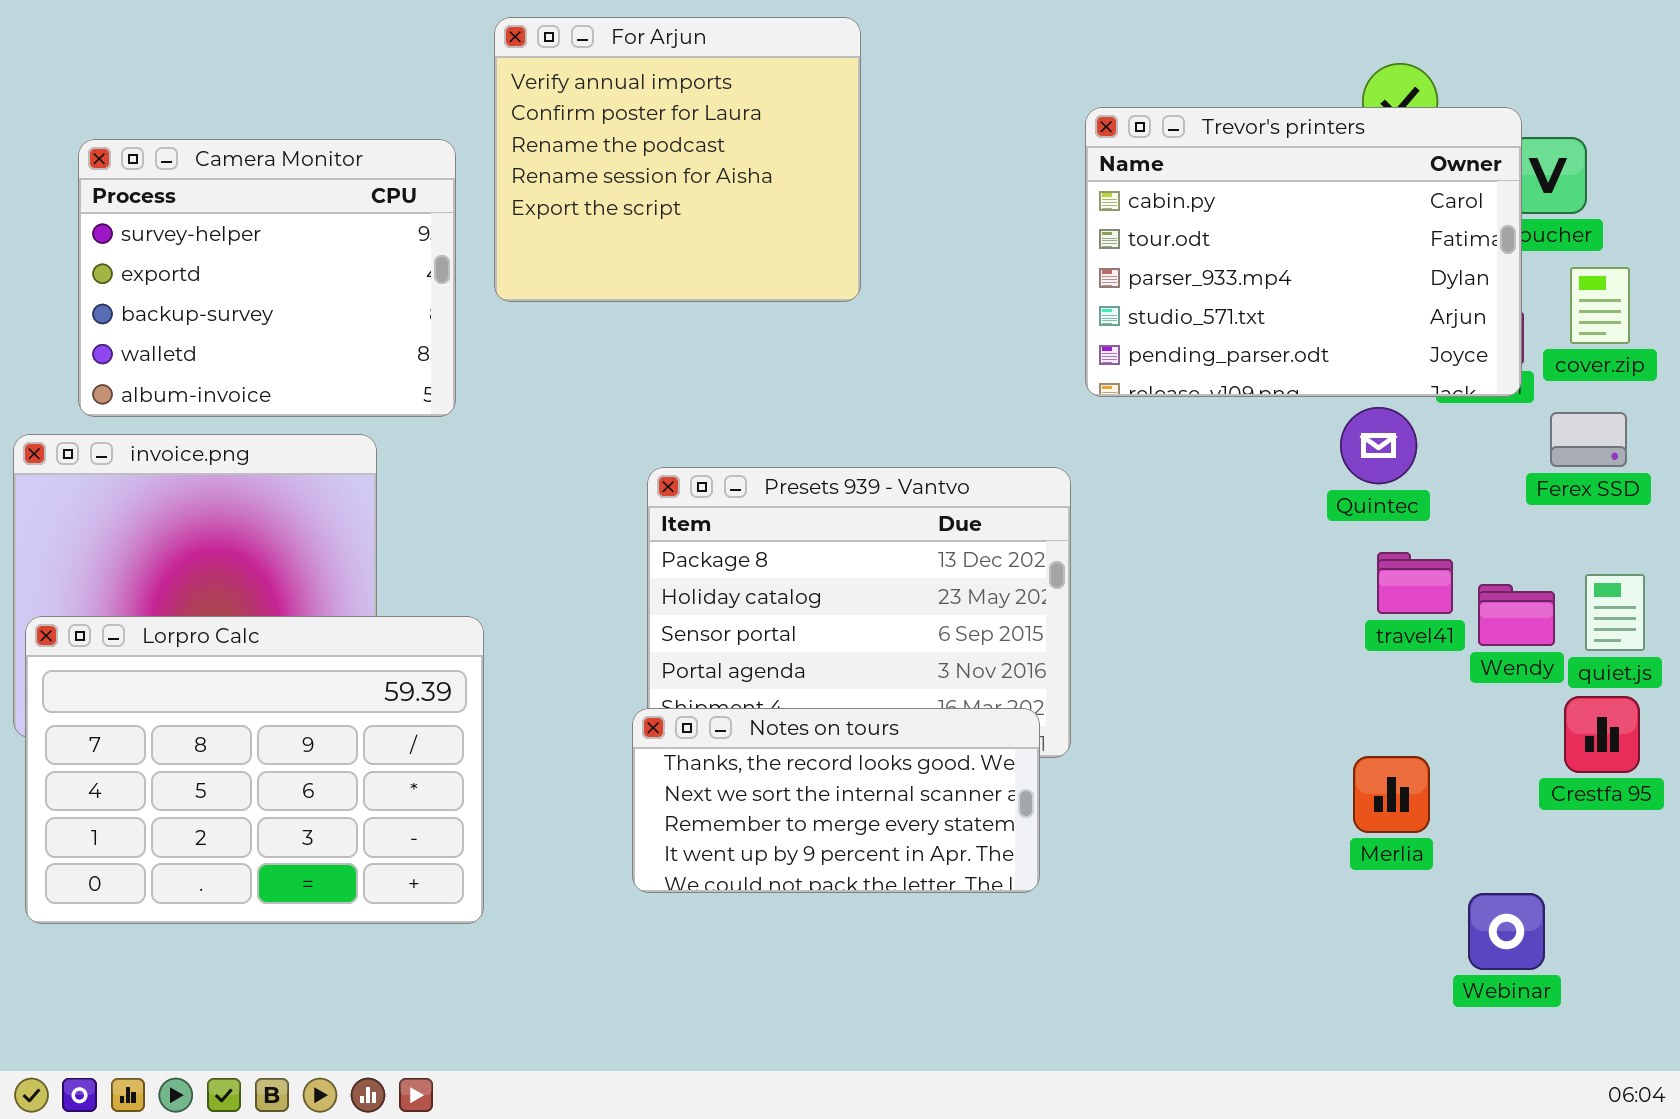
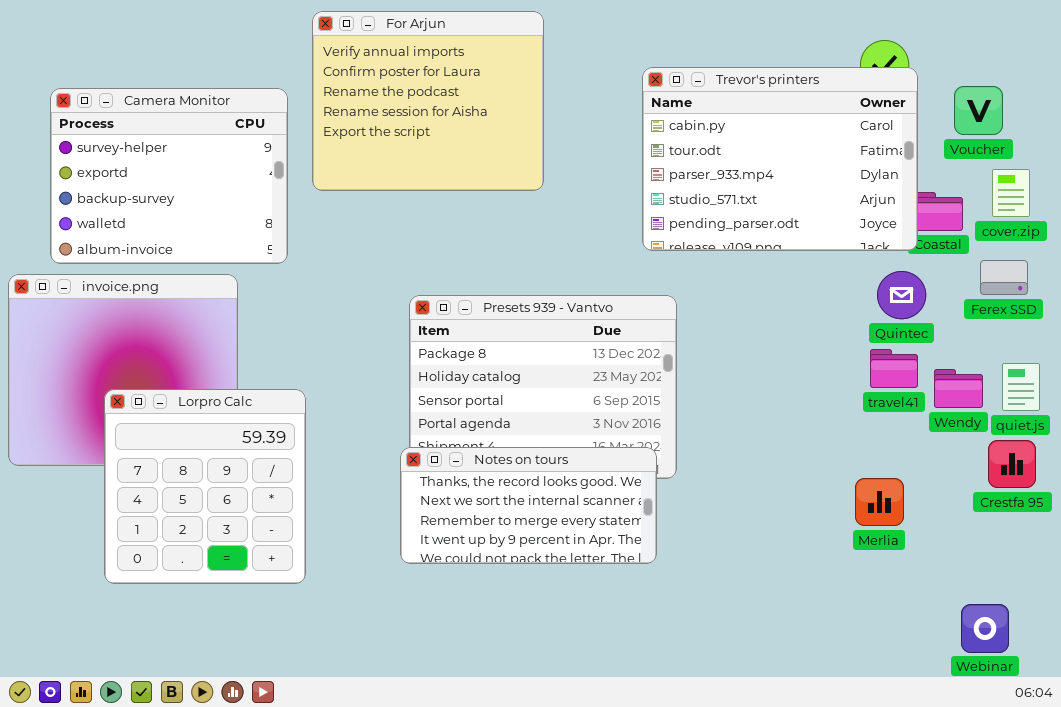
Trevor's printers: [1085,107,1522,397] -> [642,67,918,251], moved
Quintec: [1340,407,1417,484] -> [877,271,926,319], moved
Lorpro Calc: [25,616,484,924] -> [104,389,306,584], resized
Webinar: [1468,893,1545,970] -> [961,604,1009,653], moved

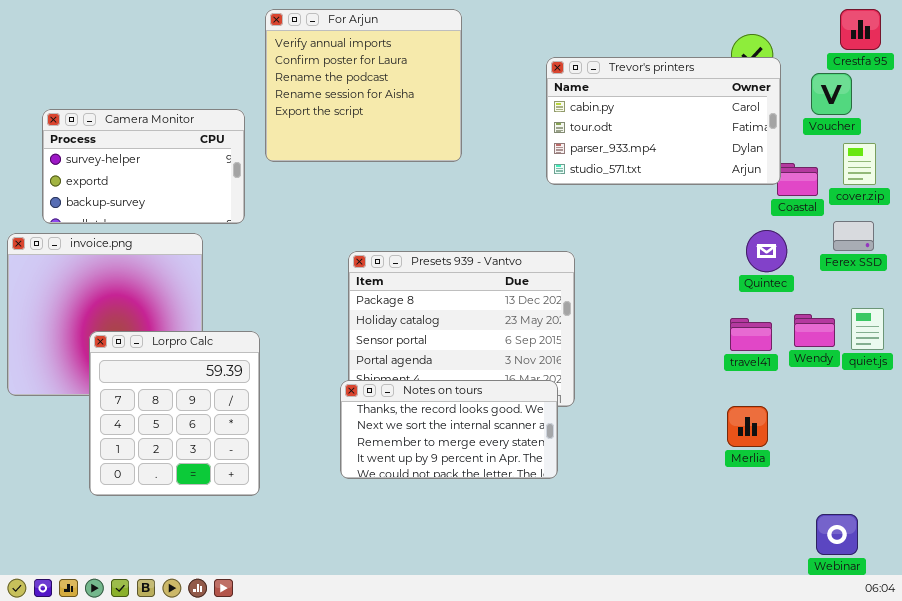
Trevor's printers: [642,67,918,251] -> [546,57,781,185], resized
Camera Monitor: [50,88,288,264] -> [42,109,245,224], resized
travel41: [870,349,918,388] -> [730,318,772,351], moved
Crestfa 95: [988,440,1036,488] -> [840,9,881,50], moved

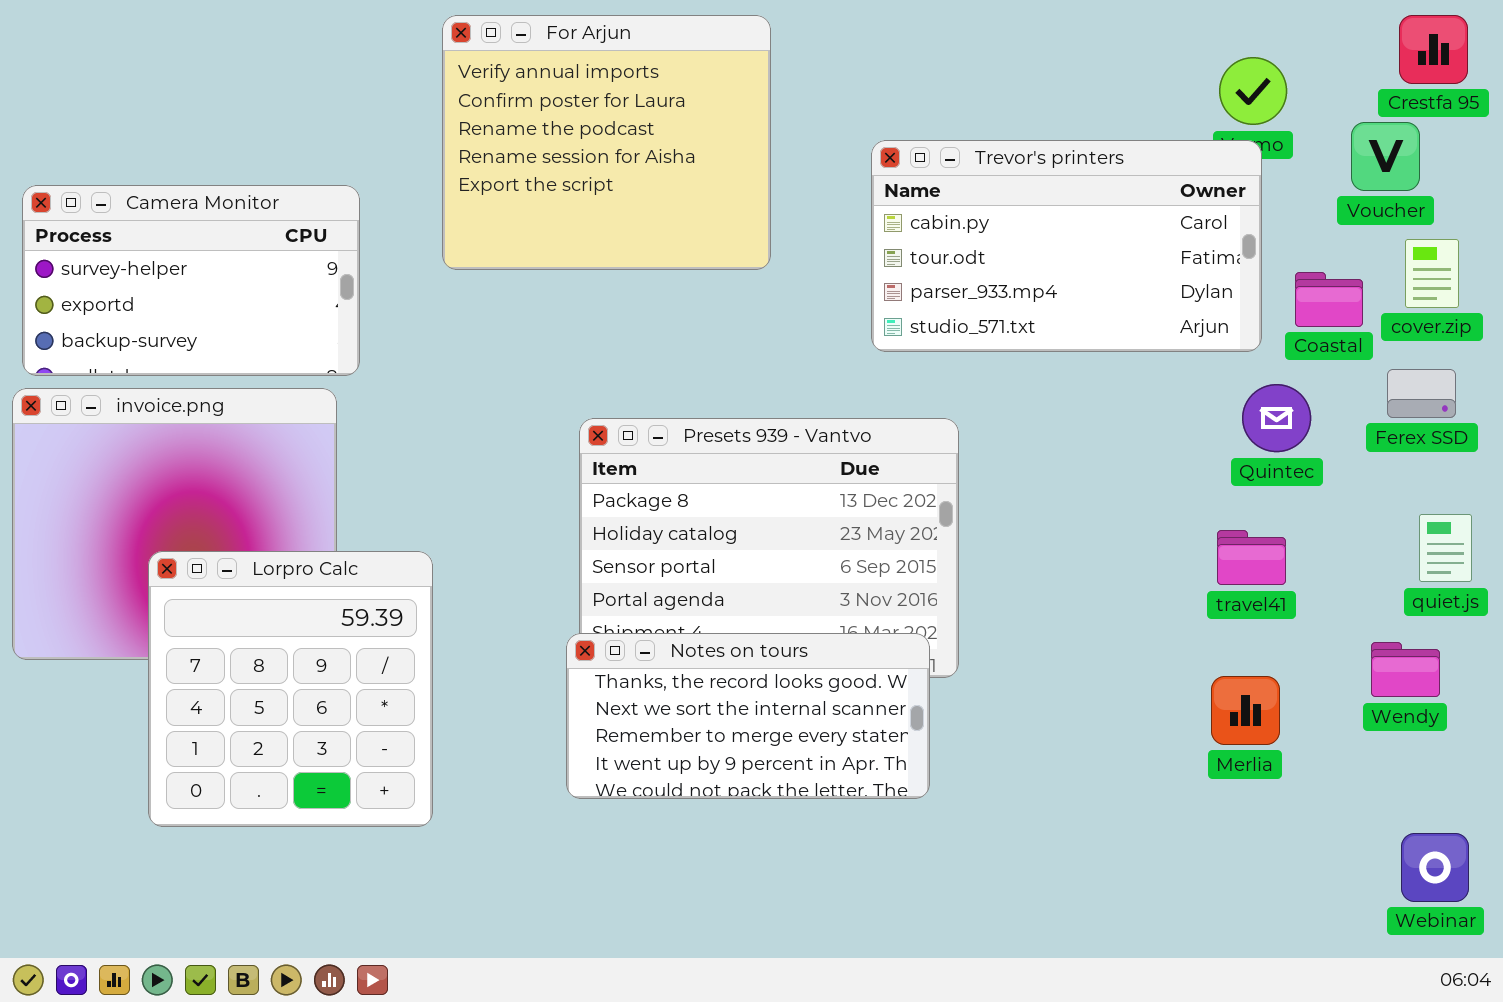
Trevor's printers: [546,57,781,185] -> [871,140,1262,352], moved
Camera Monitor: [42,109,245,224] -> [22,185,360,376], moved
Wendy: [794,314,835,347] -> [1371,642,1440,697], moved
Webinar: [816,514,858,555] -> [1401,833,1469,902], moved

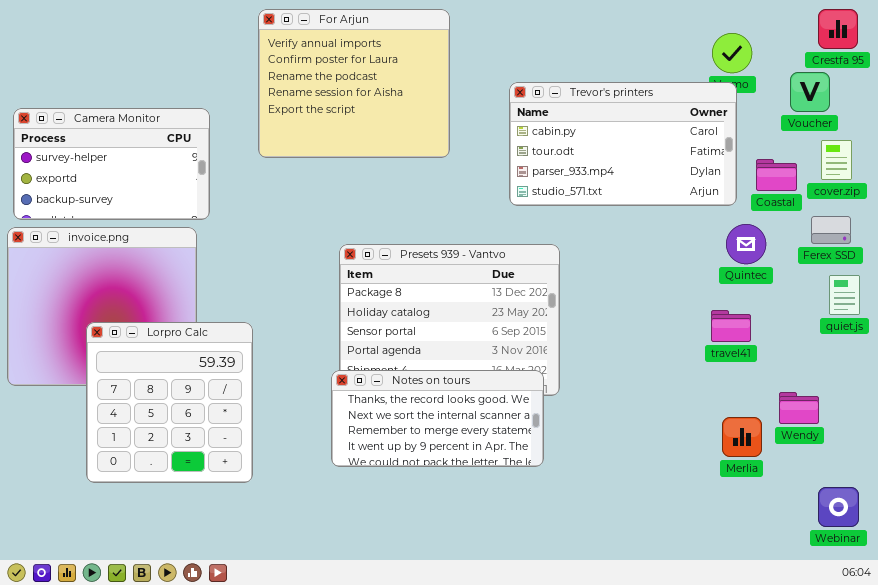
quiet.js: [1419,514,1472,582] -> [829,275,860,315], moved
Wendy: [1371,642,1440,697] -> [779,392,819,424], moved
Merlia: [1211,676,1280,745] -> [722,417,762,457], moved

